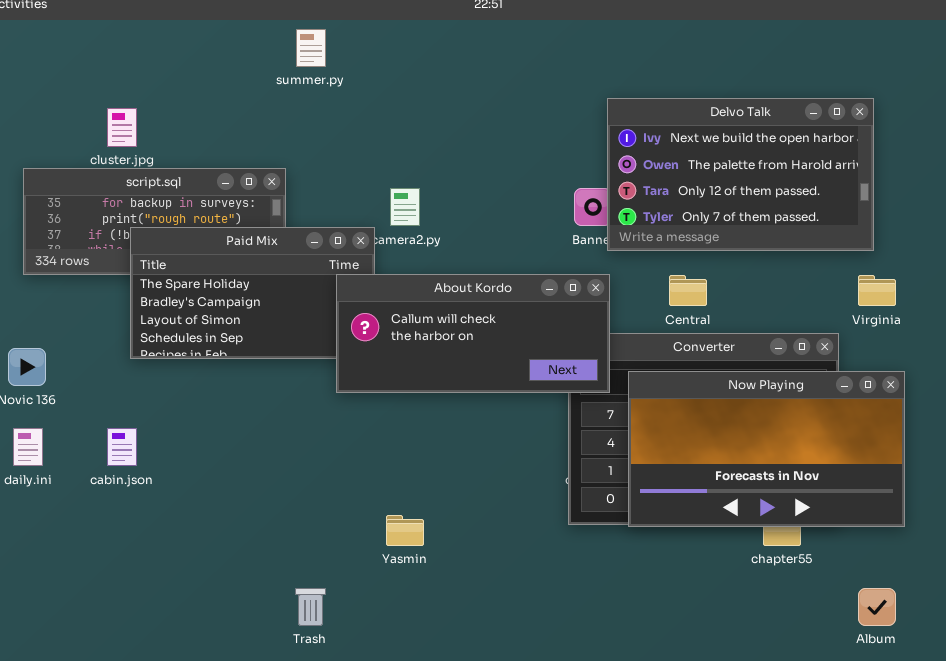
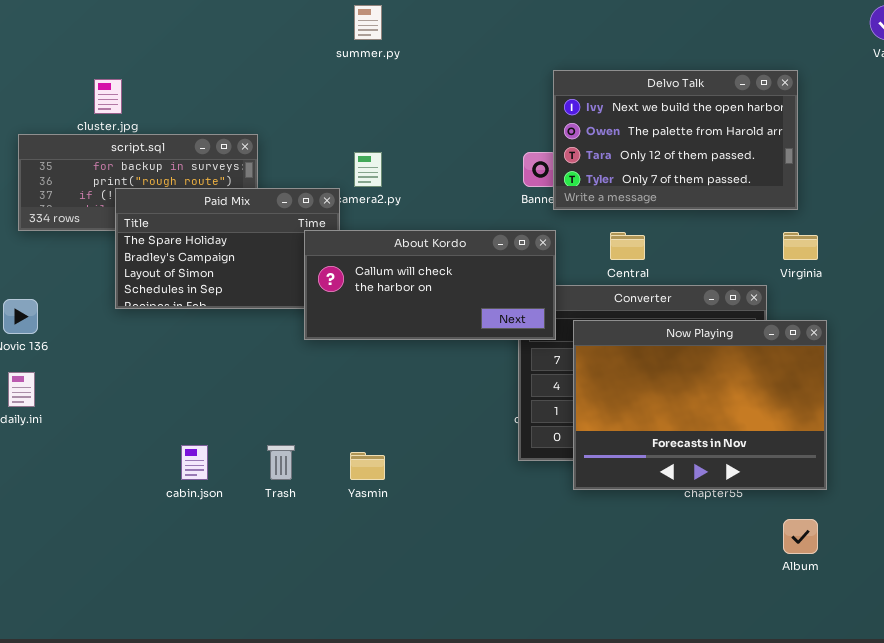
summer.py: [296,29,326,67] -> [354,5,382,40], moved
Now Playing: [628,371,905,527] -> [573,320,827,490], resized
cabin.json: [107,428,137,466] -> [181,445,208,480], moved
Trash: [295,588,326,626] -> [267,445,295,480], moved

